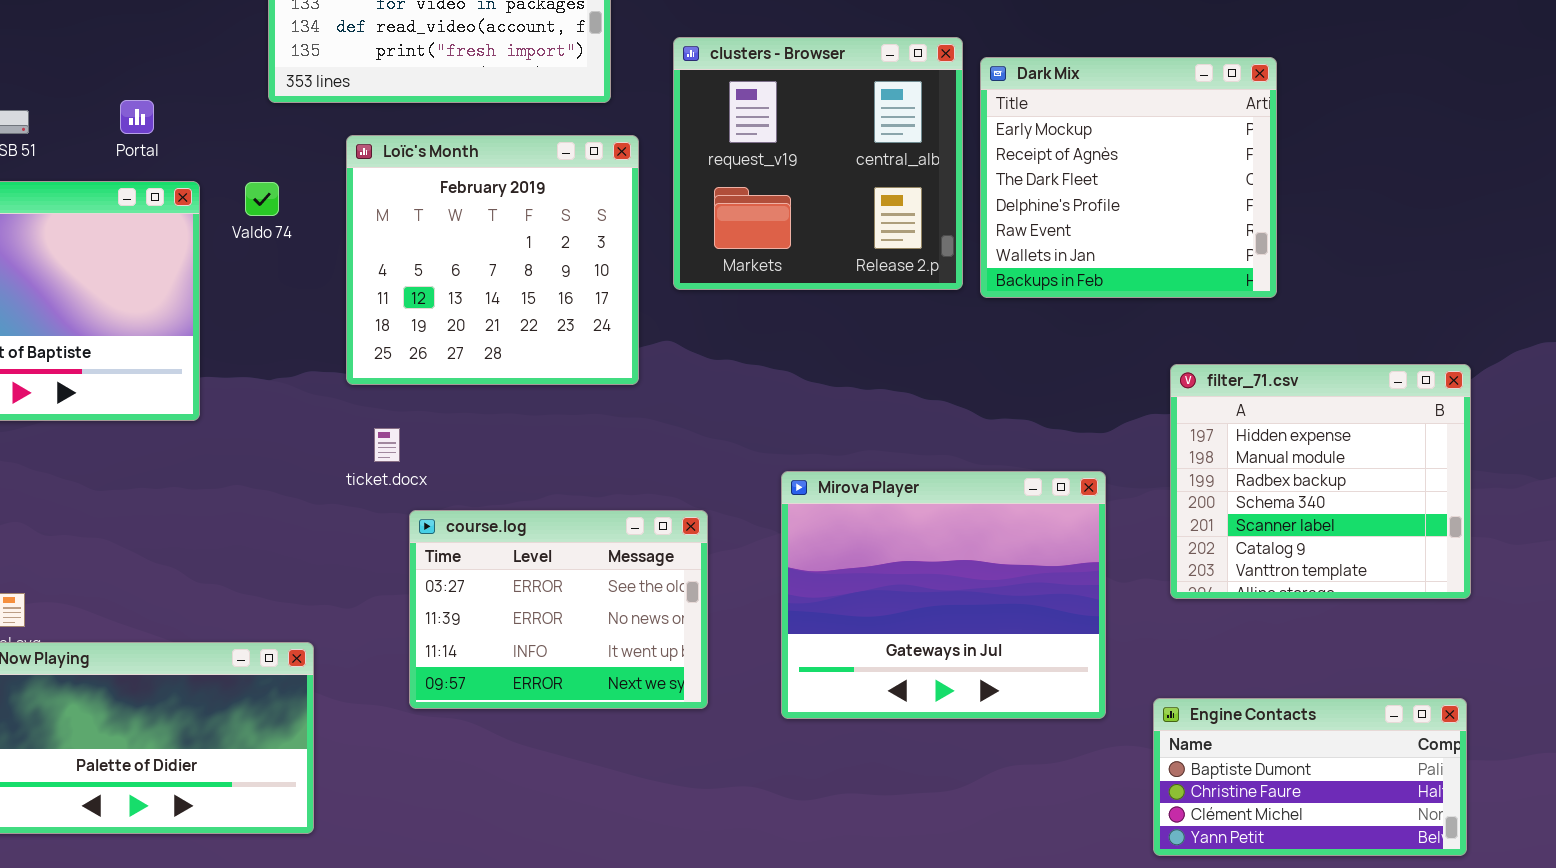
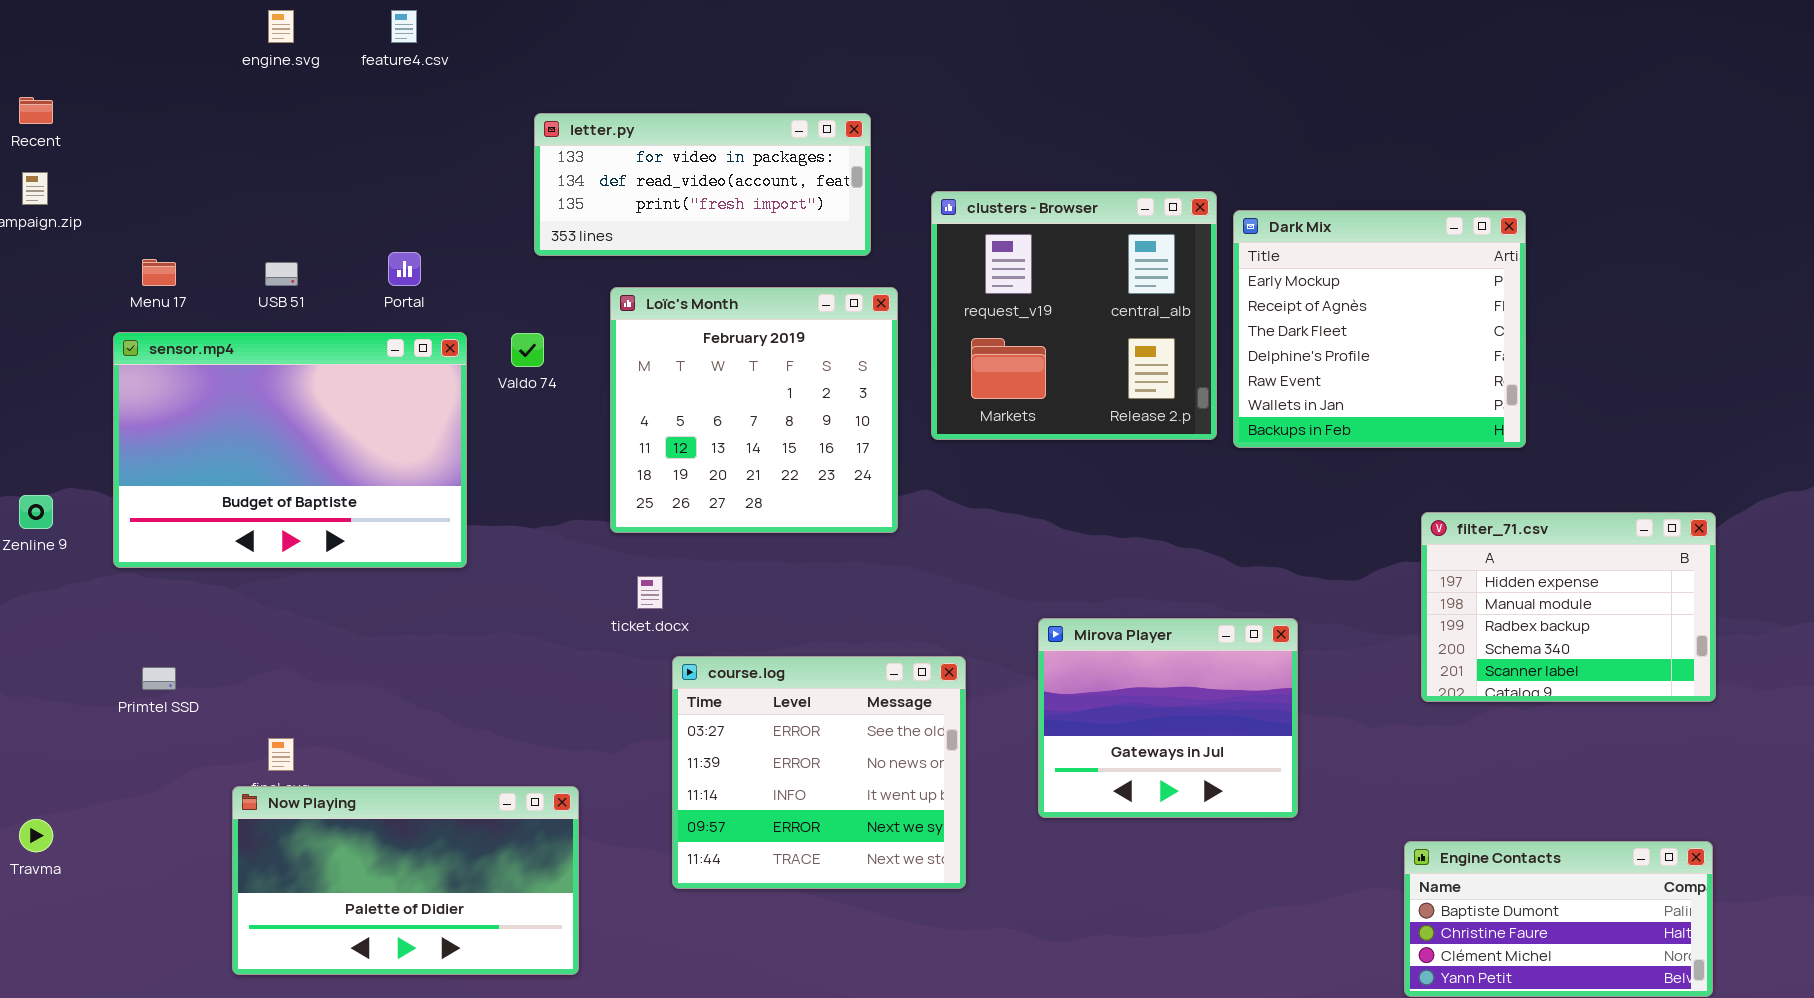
filter_71.csv: [1170,364,1471,599] -> [1421,512,1716,702], resized
Mirova Player: [781,471,1106,719] -> [1038,618,1298,818], resized
course.log: [409,510,708,709] -> [672,656,966,889], resized

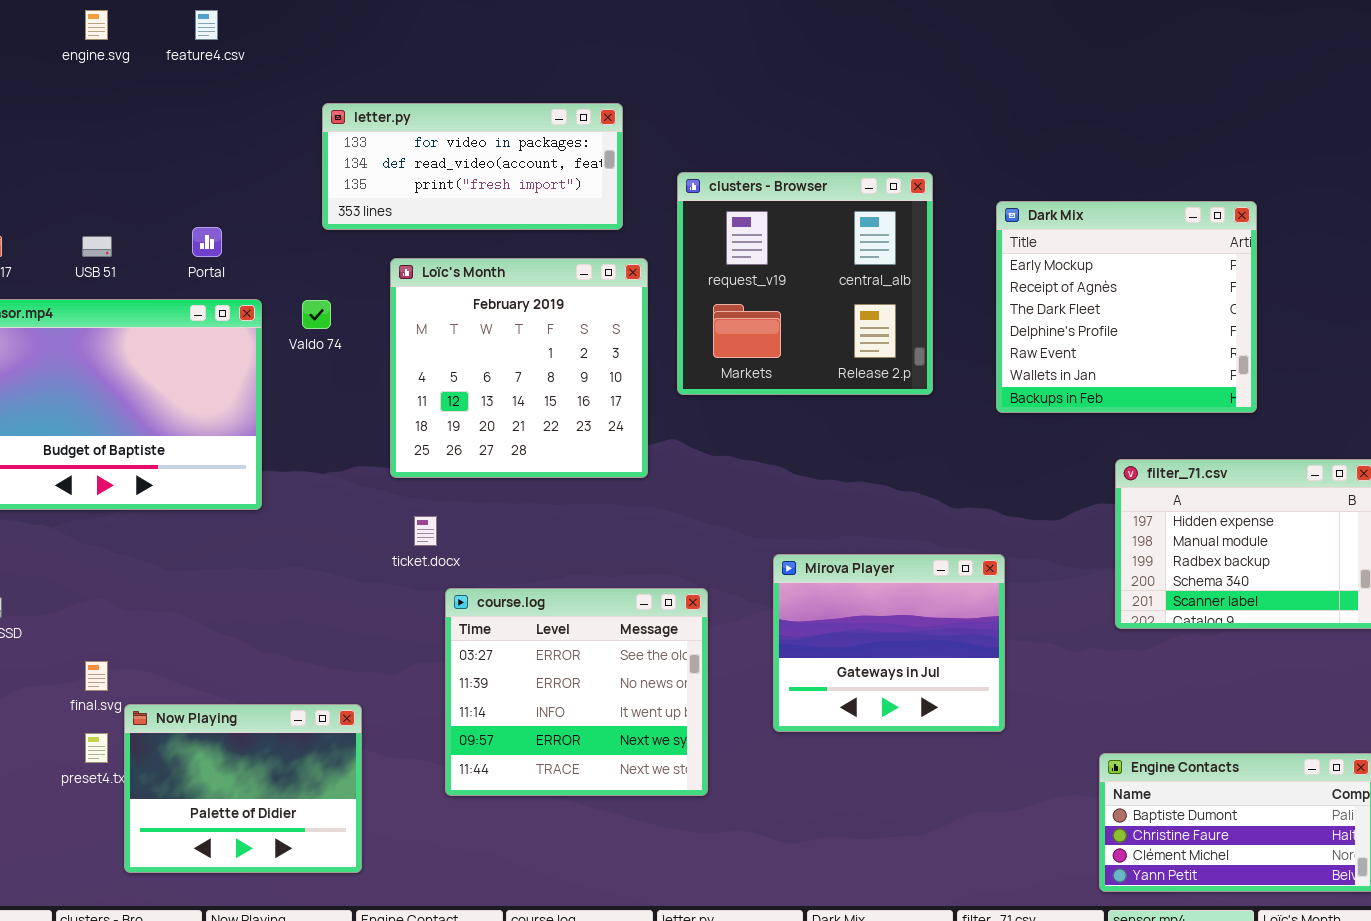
Dark Mix: [1233,210,1526,448] -> [996,201,1257,413], moved
Now Playing: [232,786,579,975] -> [124,704,362,873], resized

